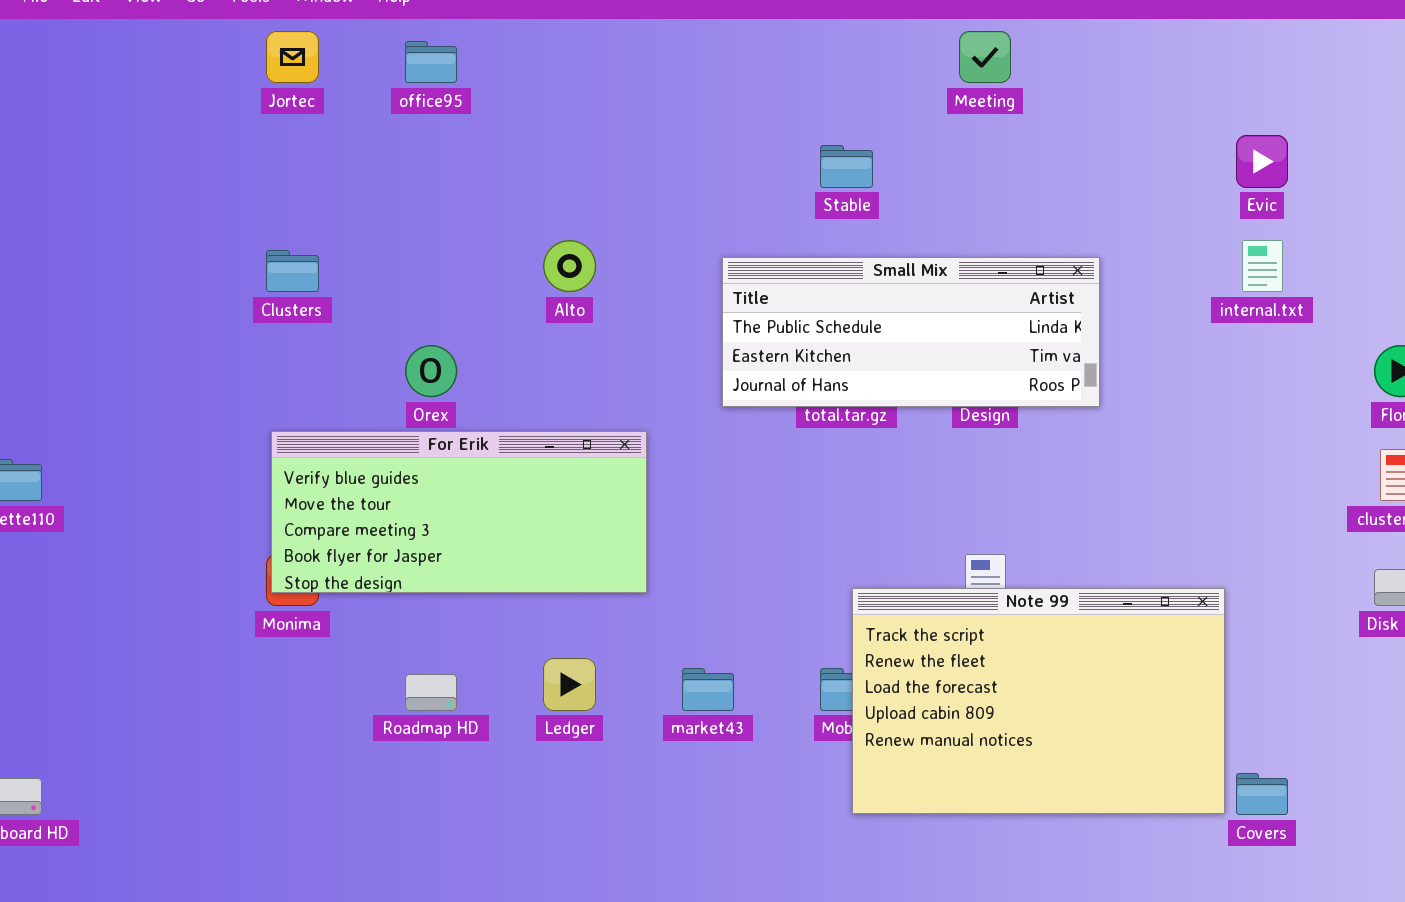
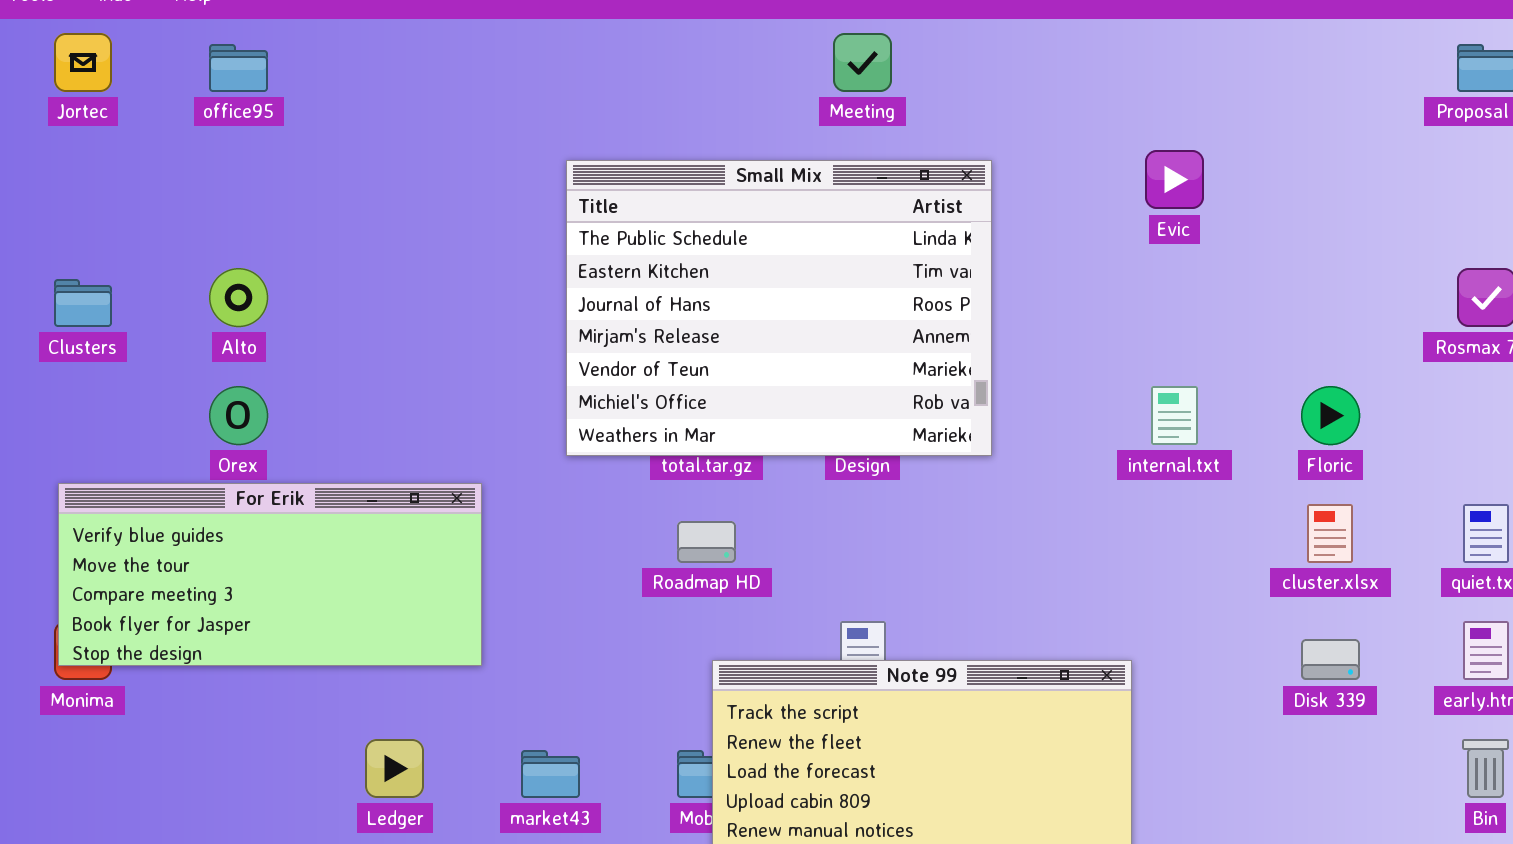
Alto: [543,240,596,292] -> [209,268,268,327], moved
internal.txt: [1242,240,1283,292] -> [1151,386,1198,445], moved
Small Mix: [722,257,1100,407] -> [566,160,992,456], resized
Roadmap HD: [405,674,457,711] -> [677,521,736,563], moved

